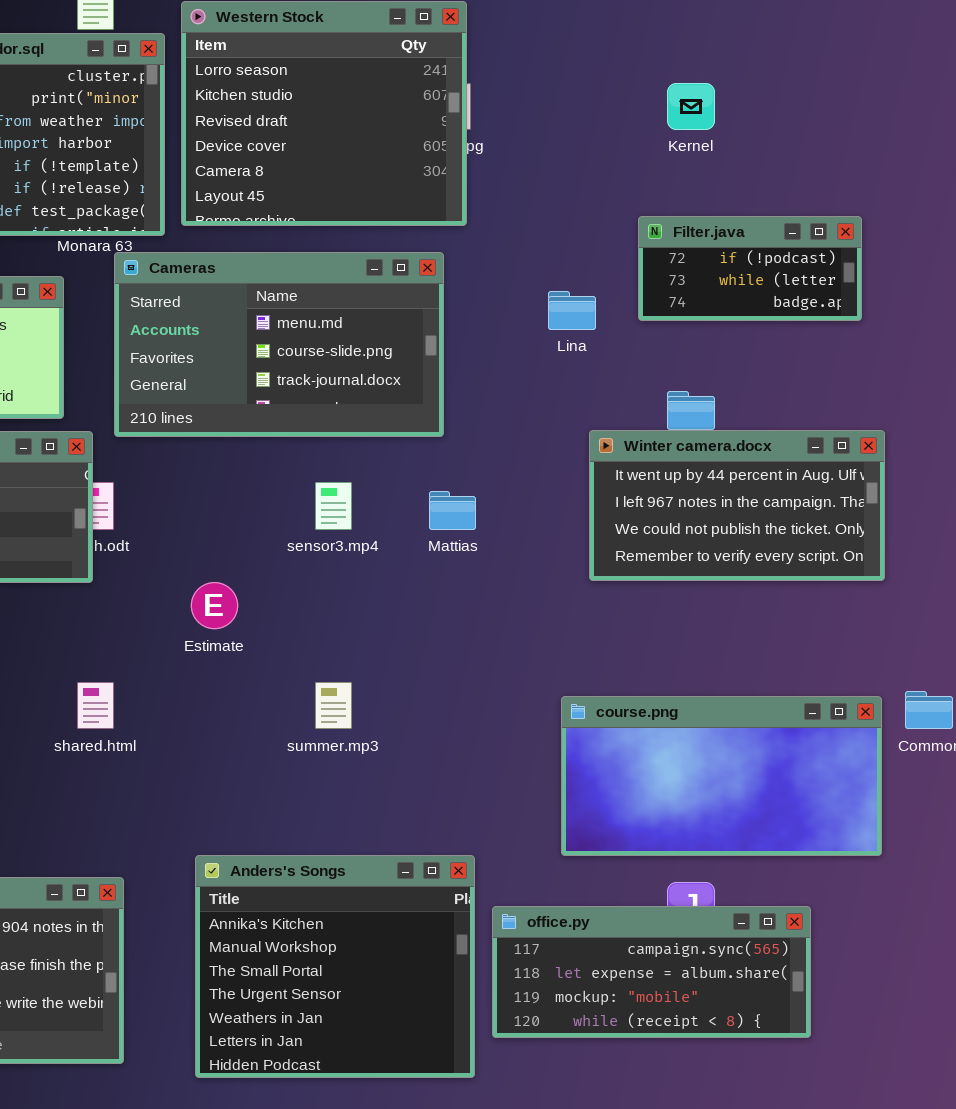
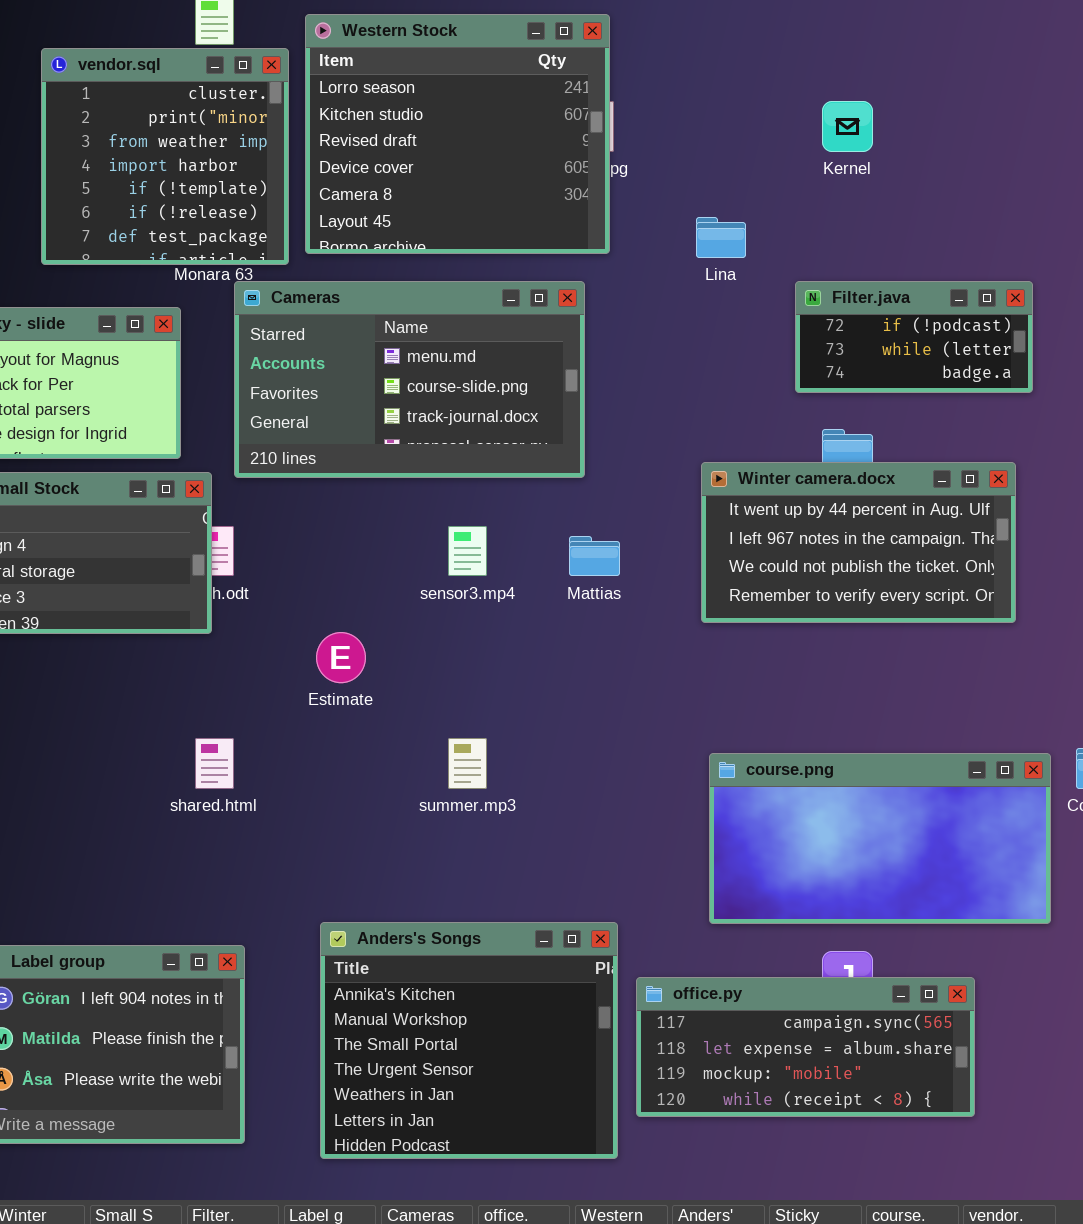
Filter.java: [638,216,862,321] -> [795,281,1033,393], moved
Lina: [548,291,596,330] -> [696,217,746,258], moved
Winter camera.docx: [589,430,885,581] -> [701,462,1016,623], moved

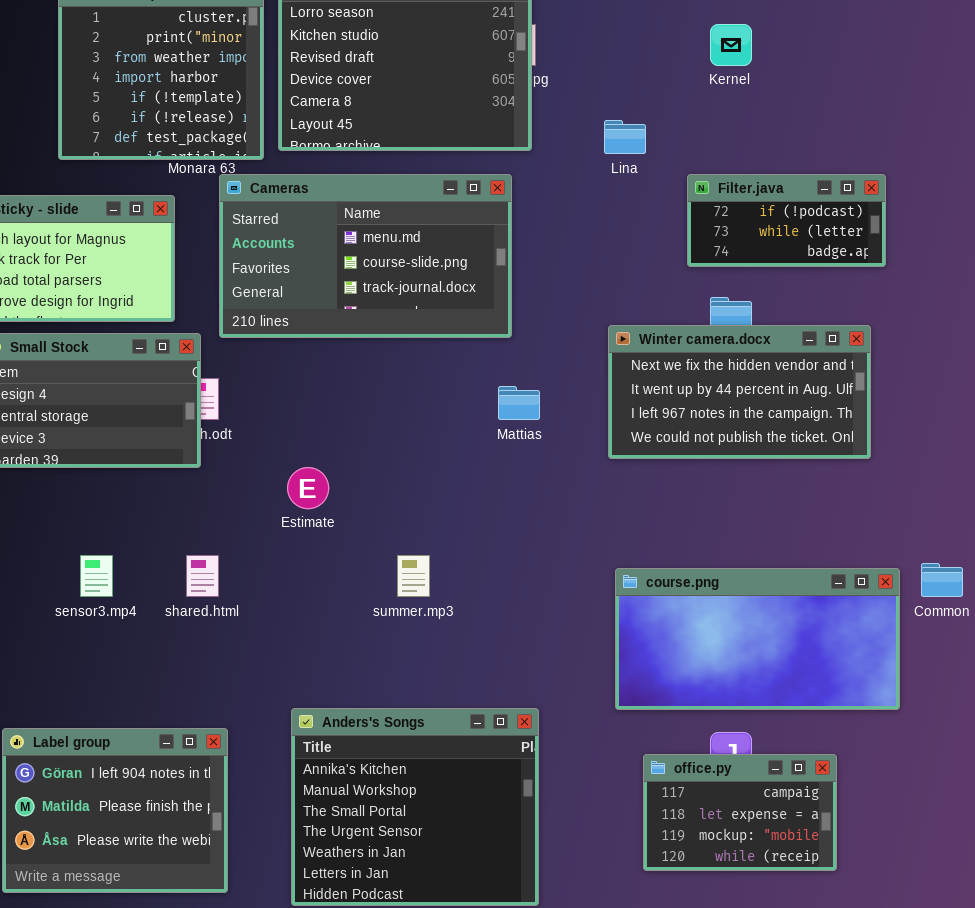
Winter camera.docx: [701,462,1016,623] -> [608,325,871,459], scrolled up 1 row
sensor3.mp4: [448,526,487,576] -> [80,555,113,597], moved
office.py: [636,977,975,1117] -> [643,754,837,871], resized

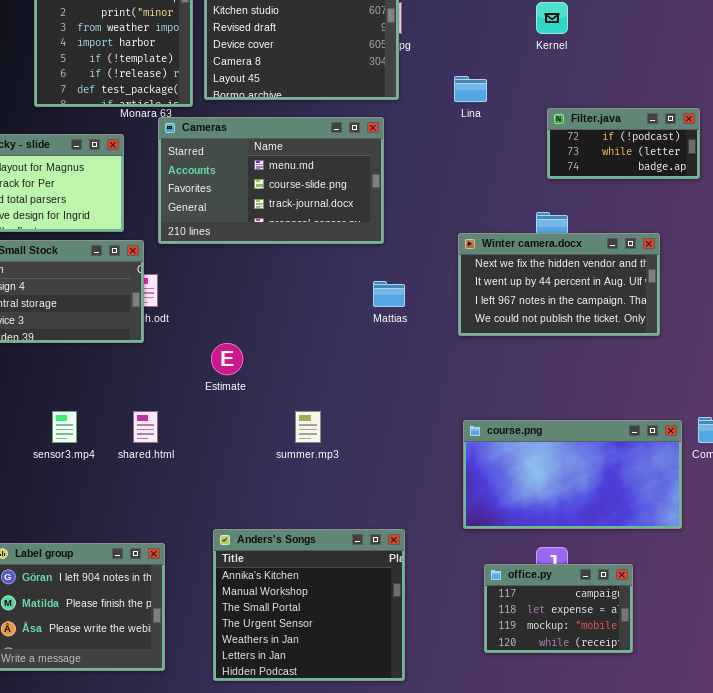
Filter.java: [687,174,886,267] -> [547,108,700,179], moved

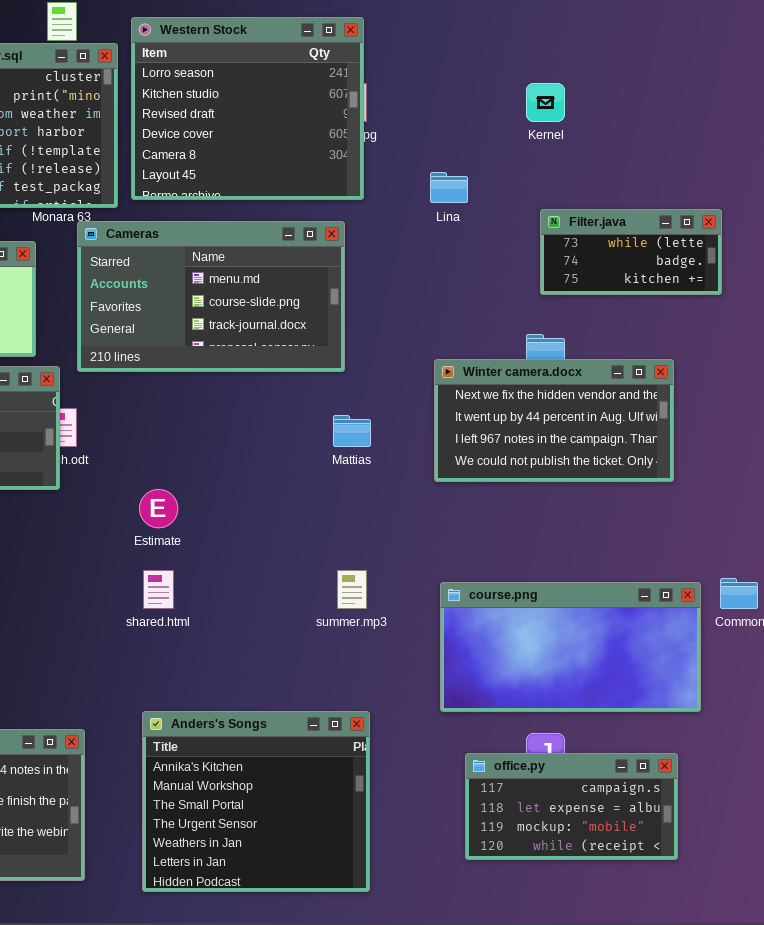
Filter.java: [547,108,700,179] -> [540,209,722,295], scrolled down 1 row
shared.html: [133,411,158,443] -> [143,570,174,609], moved
summer.mp3: [295,411,321,443] -> [337,570,367,609], moved
office.py: [484,564,633,653] -> [465,753,678,860], resized

